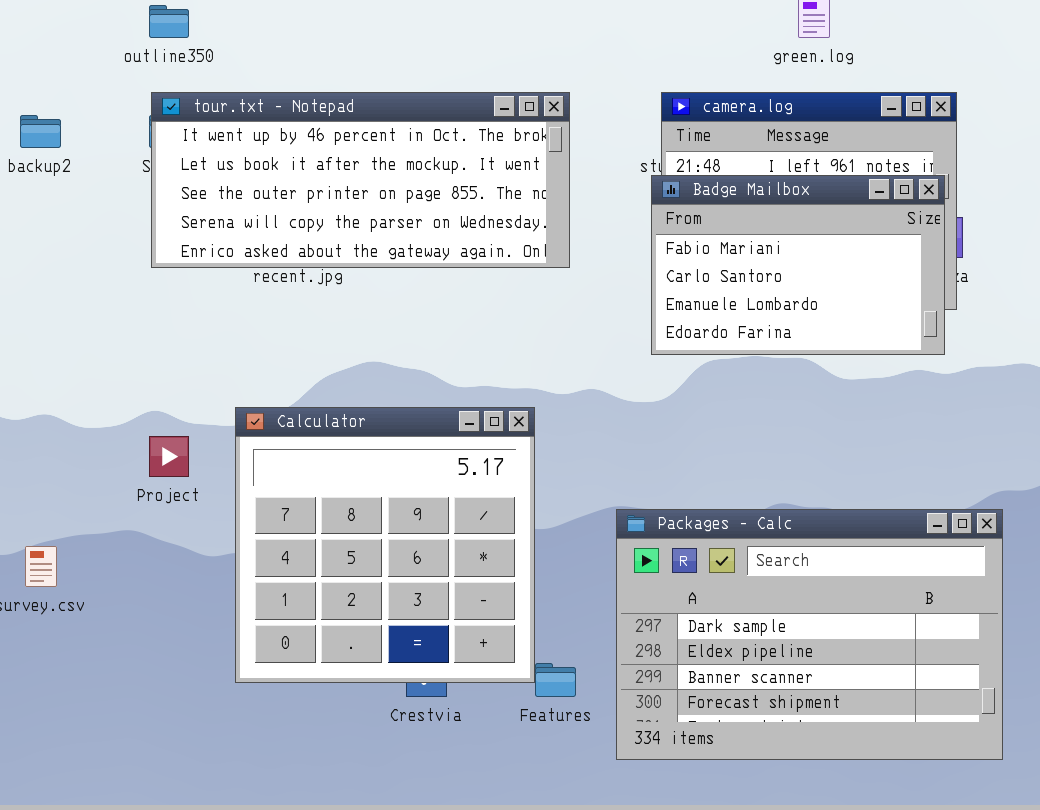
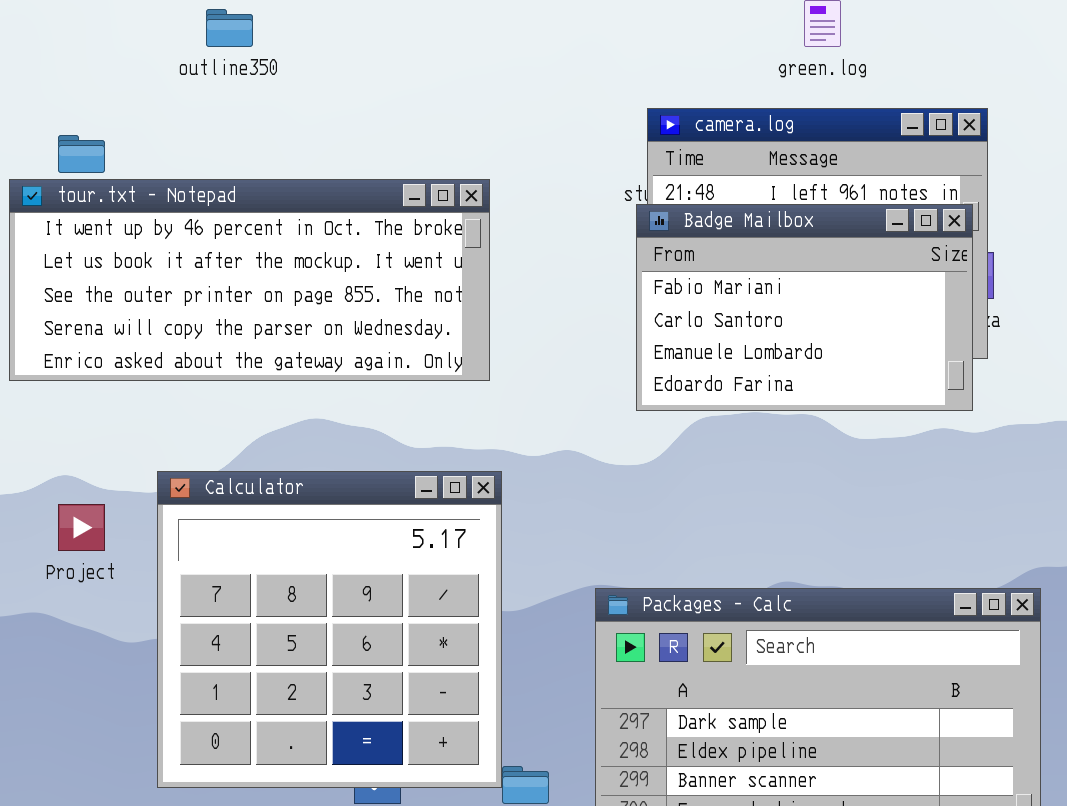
outline350: [149,5,189,38] -> [206,9,253,47], moved
tour.txt - Notepad: [151,92,570,268] -> [9,179,490,381], moved

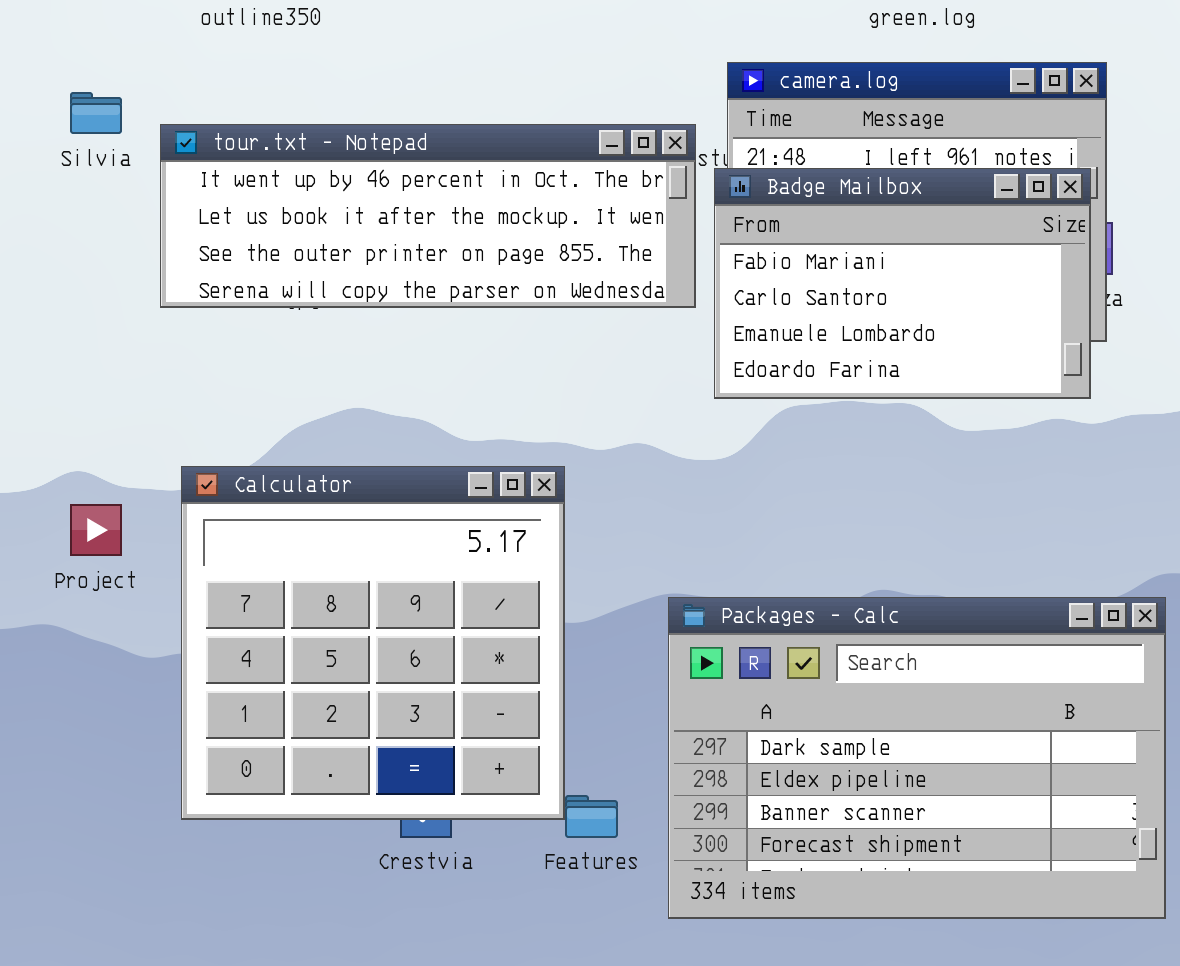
tour.txt - Notepad: [9,179,490,381] -> [160,124,696,308], moved, resized

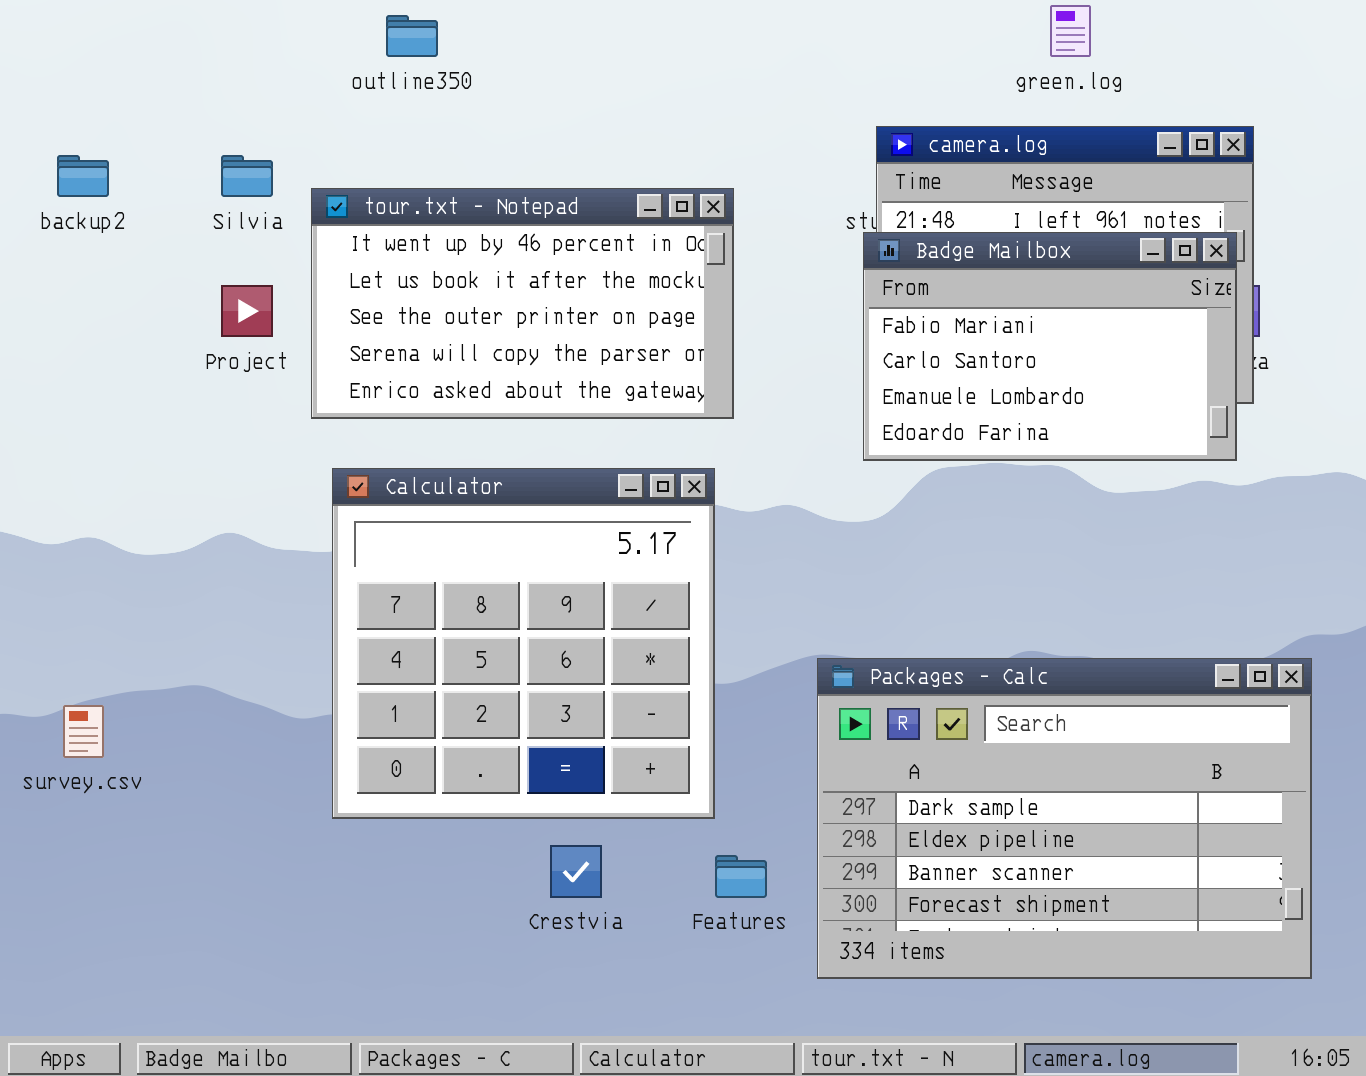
tour.txt - Notepad: [160,124,696,308] -> [311,188,734,419], resized
Calculator: [181,466,565,820] -> [332,468,715,819], moved
Project: [70,504,122,556] -> [221,285,273,337], moved

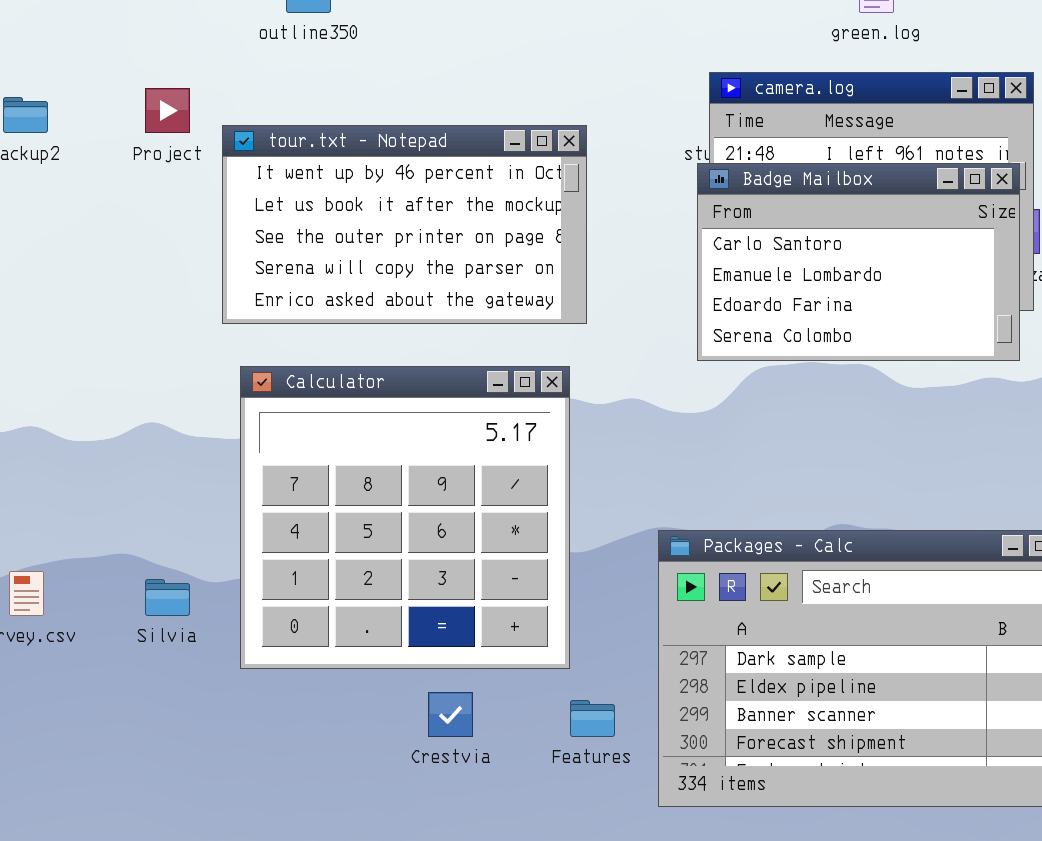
Silvia: [221,155,273,197] -> [145,579,190,616], moved
Badge Mailbox: [863,232,1237,461] -> [697,163,1020,361], scrolled down 1 row
Project: [221,285,273,337] -> [145,88,190,133], moved

